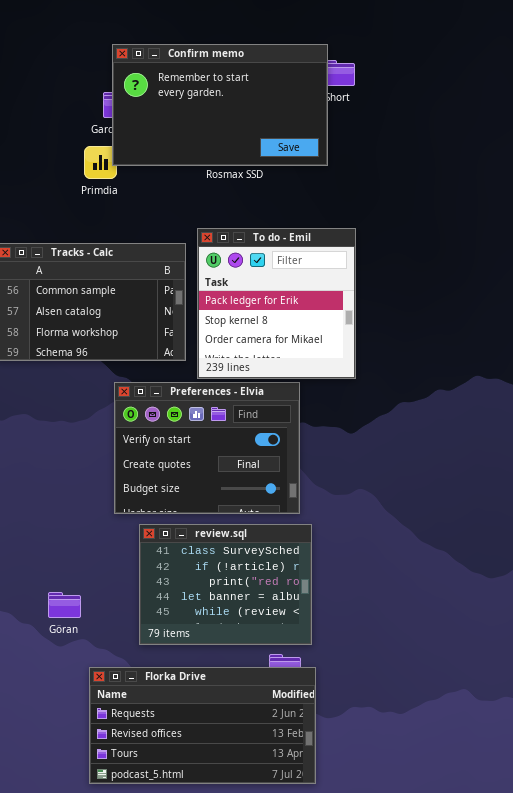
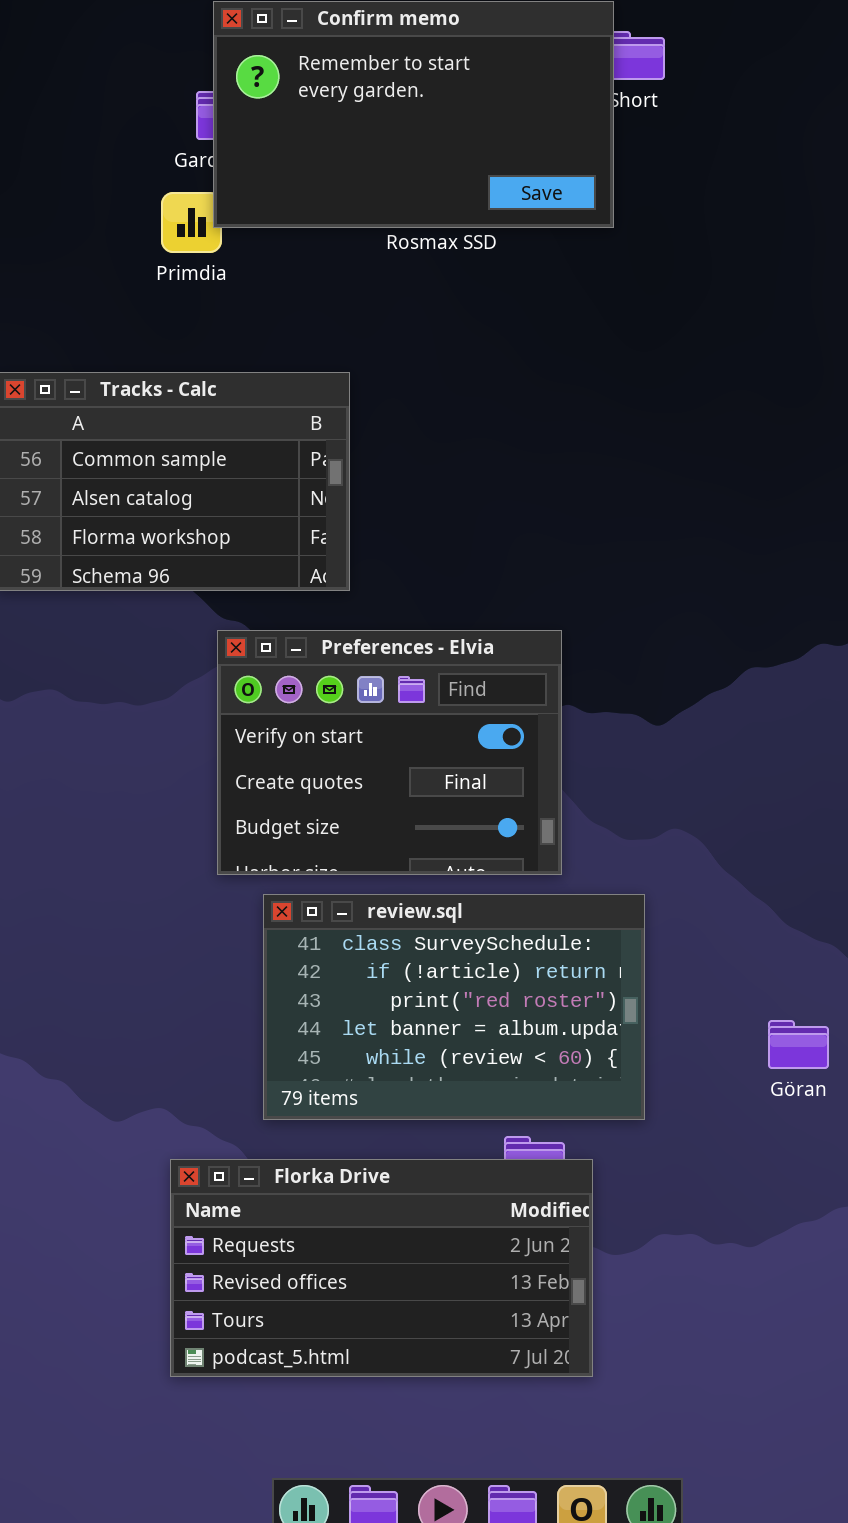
To do - Emil: [197,228,356,379] -> none, closed
review.sql: [139,524,312,645] -> [263,894,645,1120], resized
Göran: [48,592,81,618] -> [768,1020,829,1069], moved

